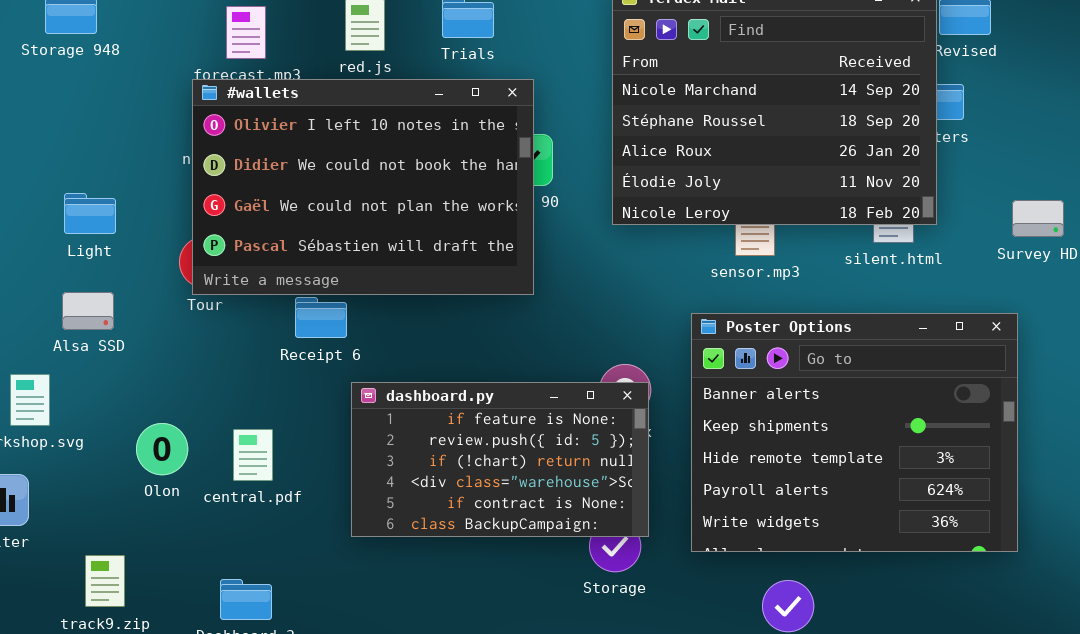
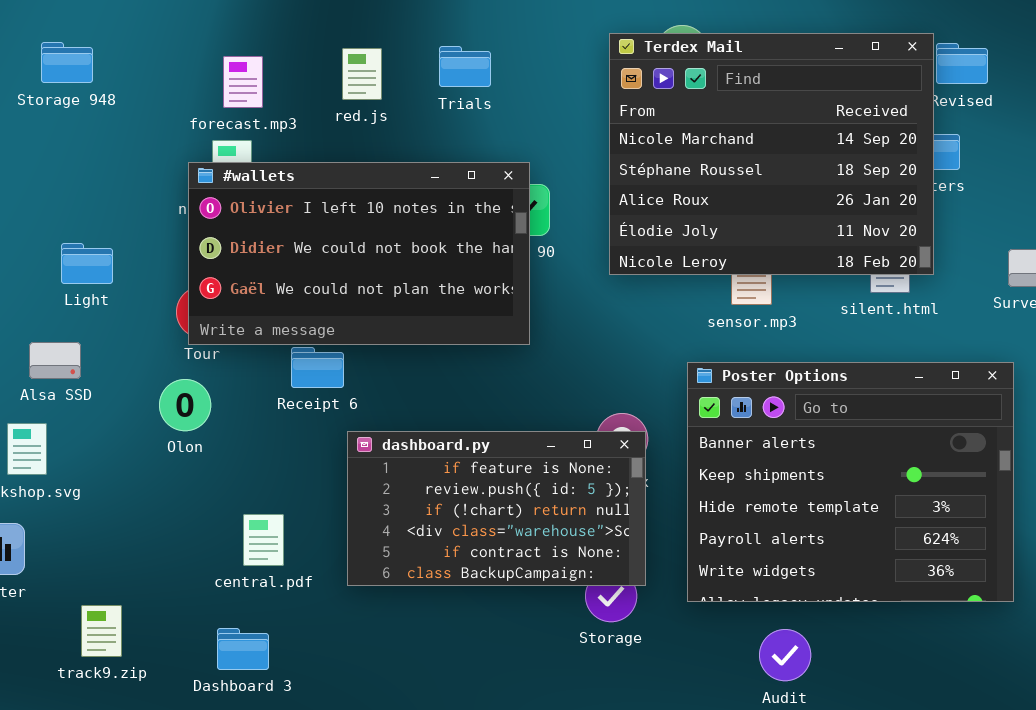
#wallets: [192,79,534,295] -> [188,162,530,345], resized
Alsa SSD: [62,292,114,330] -> [29,342,81,379], moved
Olon: [136,423,188,475] -> [159,379,211,431], moved
central.pdf: [233,429,273,481] -> [243,514,284,566], moved

